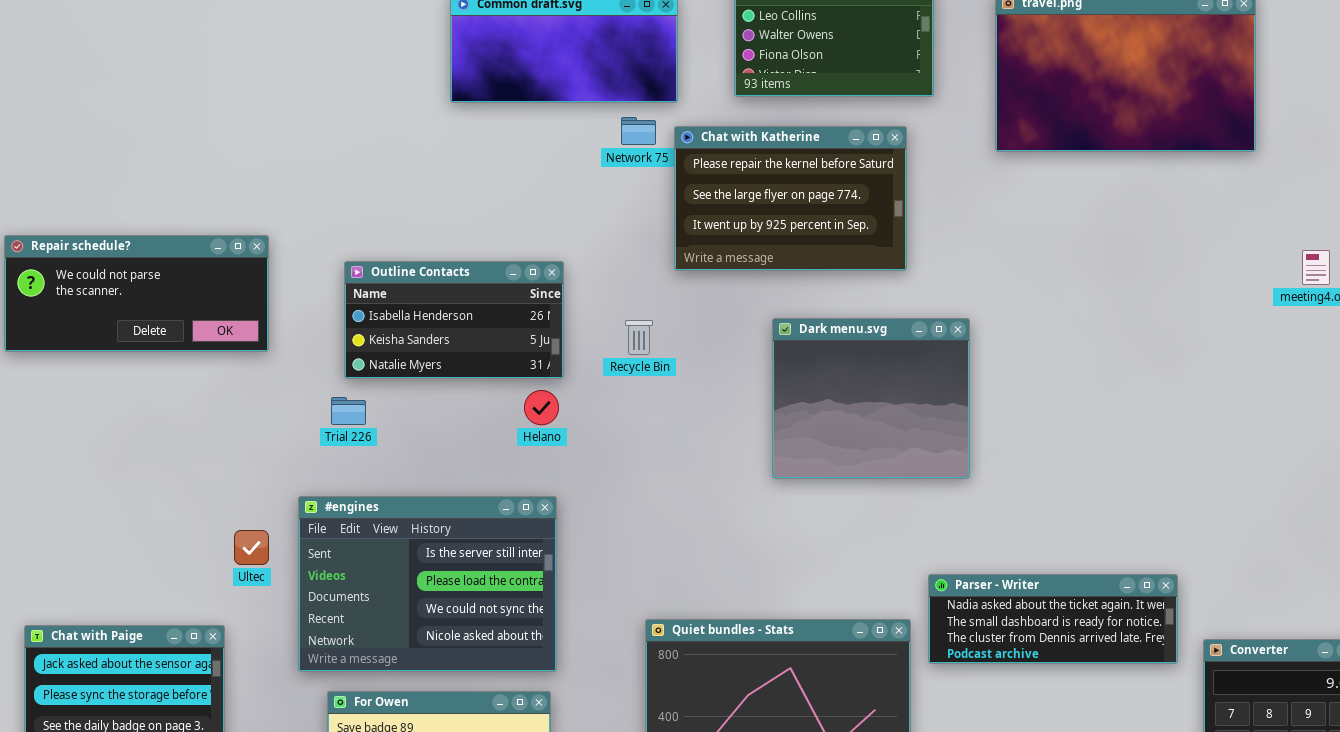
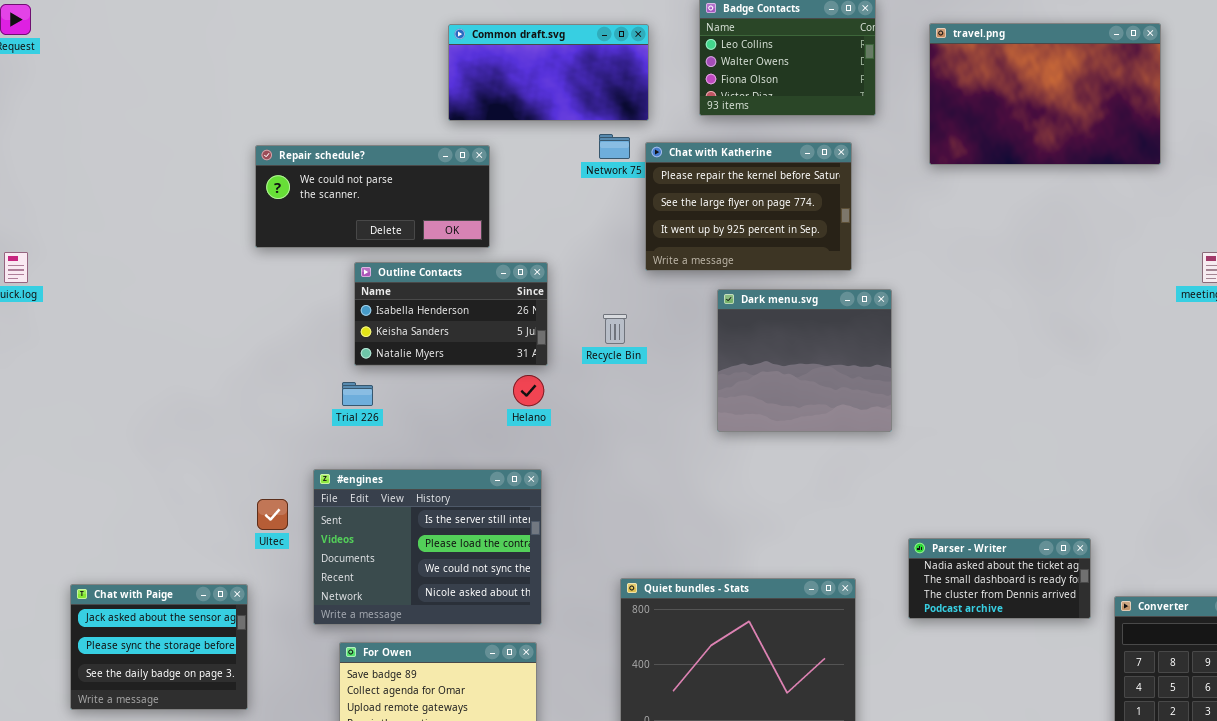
Repair schedule?: [4,235,269,352] -> [255,145,490,248], moved
Dark menu.svg: [772,318,970,479] -> [717,289,892,432], moved
Parser - Writer: [928,574,1178,664] -> [908,538,1091,619], resized

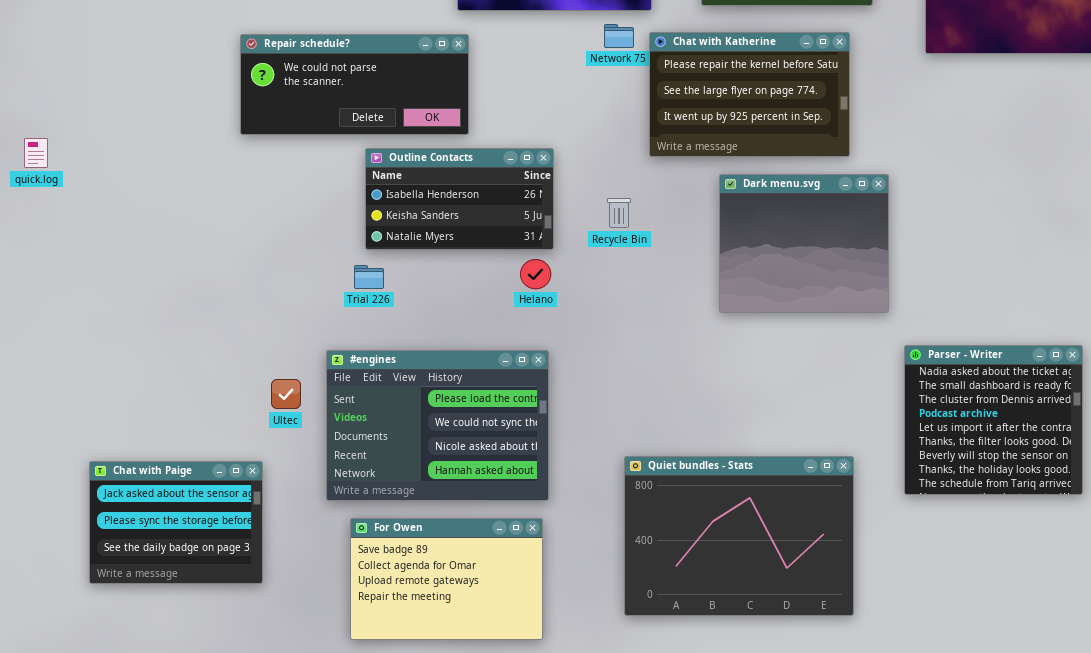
Repair schedule?: [255,145,490,248] -> [240,34,469,135], moved
#engines: [313,469,542,625] -> [326,350,549,501], scrolled down 1 row
Parser - Writer: [908,538,1091,619] -> [904,345,1083,495], resized

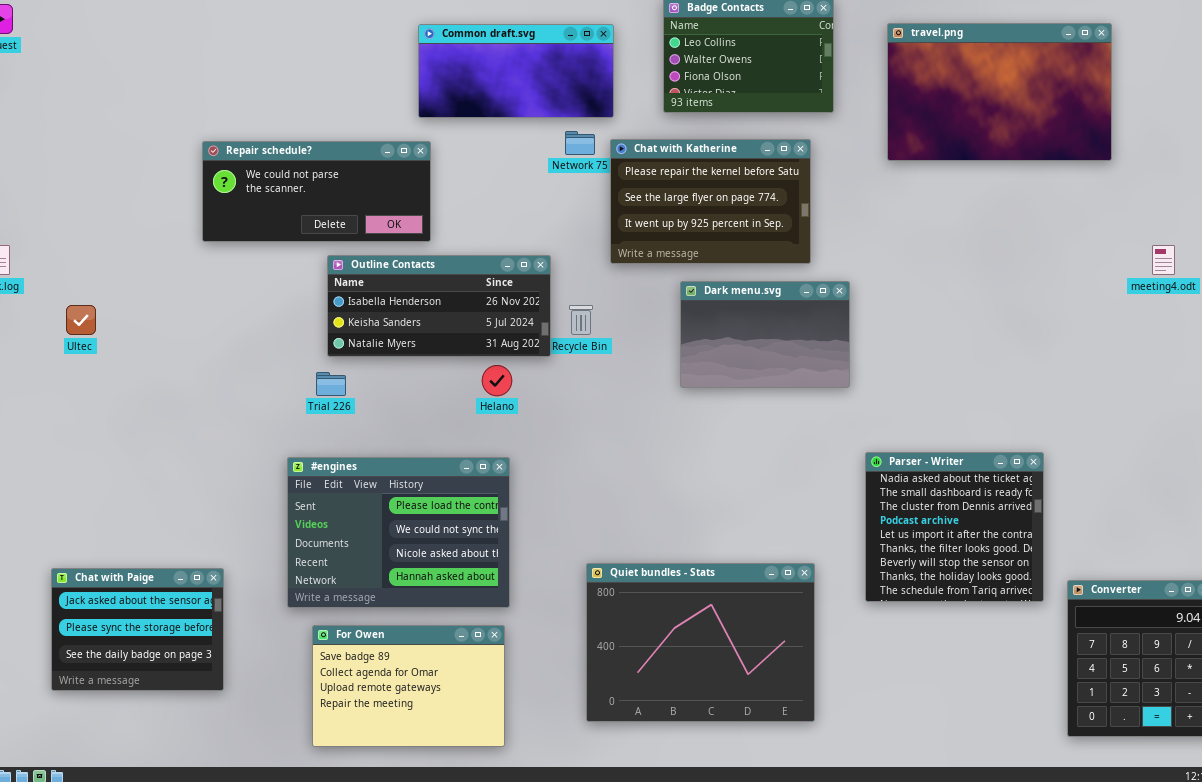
Outline Contacts: [365,148,554,250] -> [327,255,551,357], resized
Dark menu.svg: [719,174,889,313] -> [680,281,850,388], resized
Ultec: [271,379,301,409] -> [66,305,96,335], moved

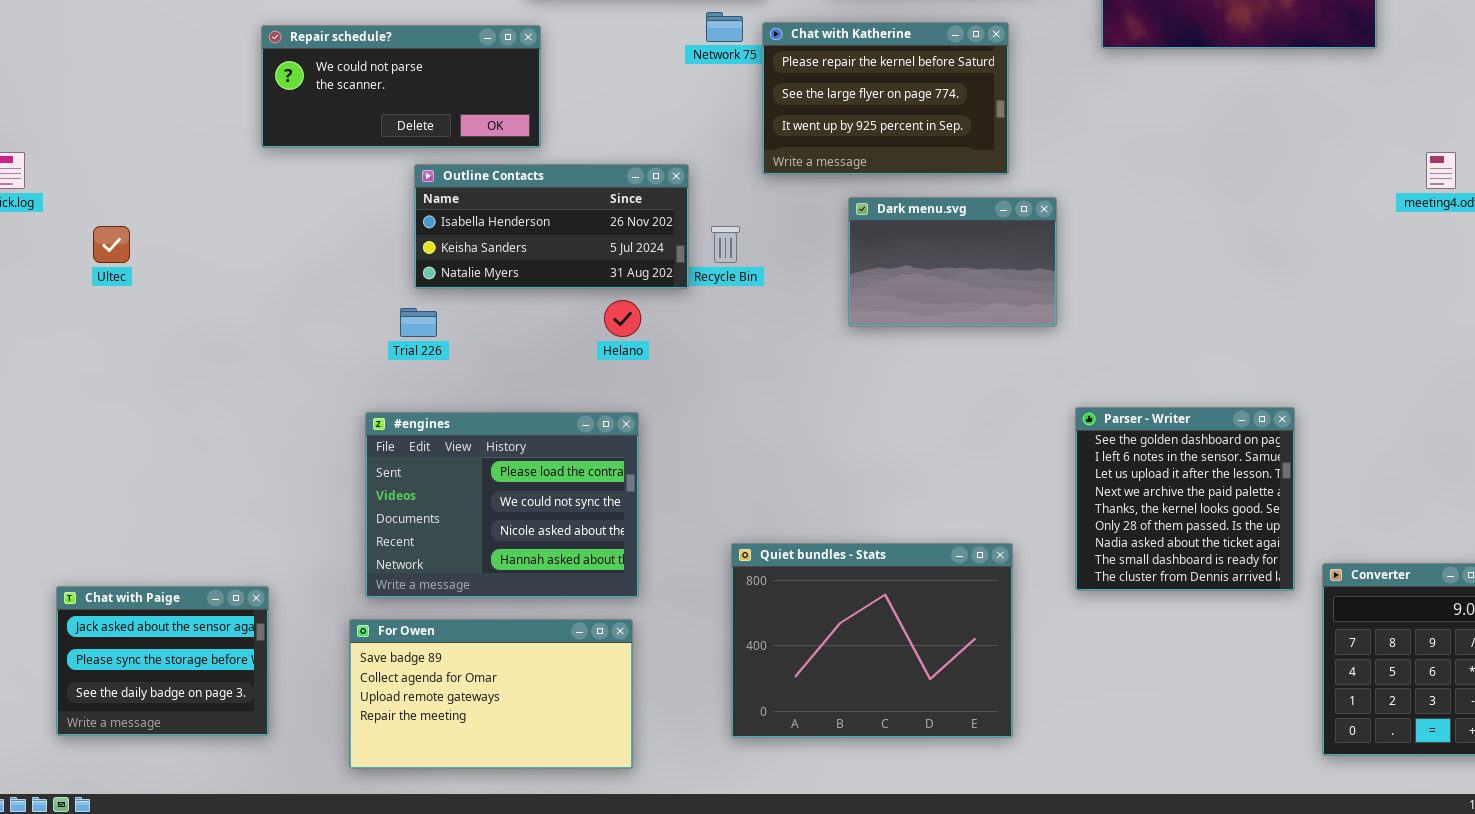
Parser - Writer: [865,452,1044,602] -> [1075,407,1295,591], scrolled up 6 rows
Chat with Paige: [51,568,224,691] -> [56,586,269,736], moved
For Owen: [312,625,505,747] -> [349,619,633,769], resized

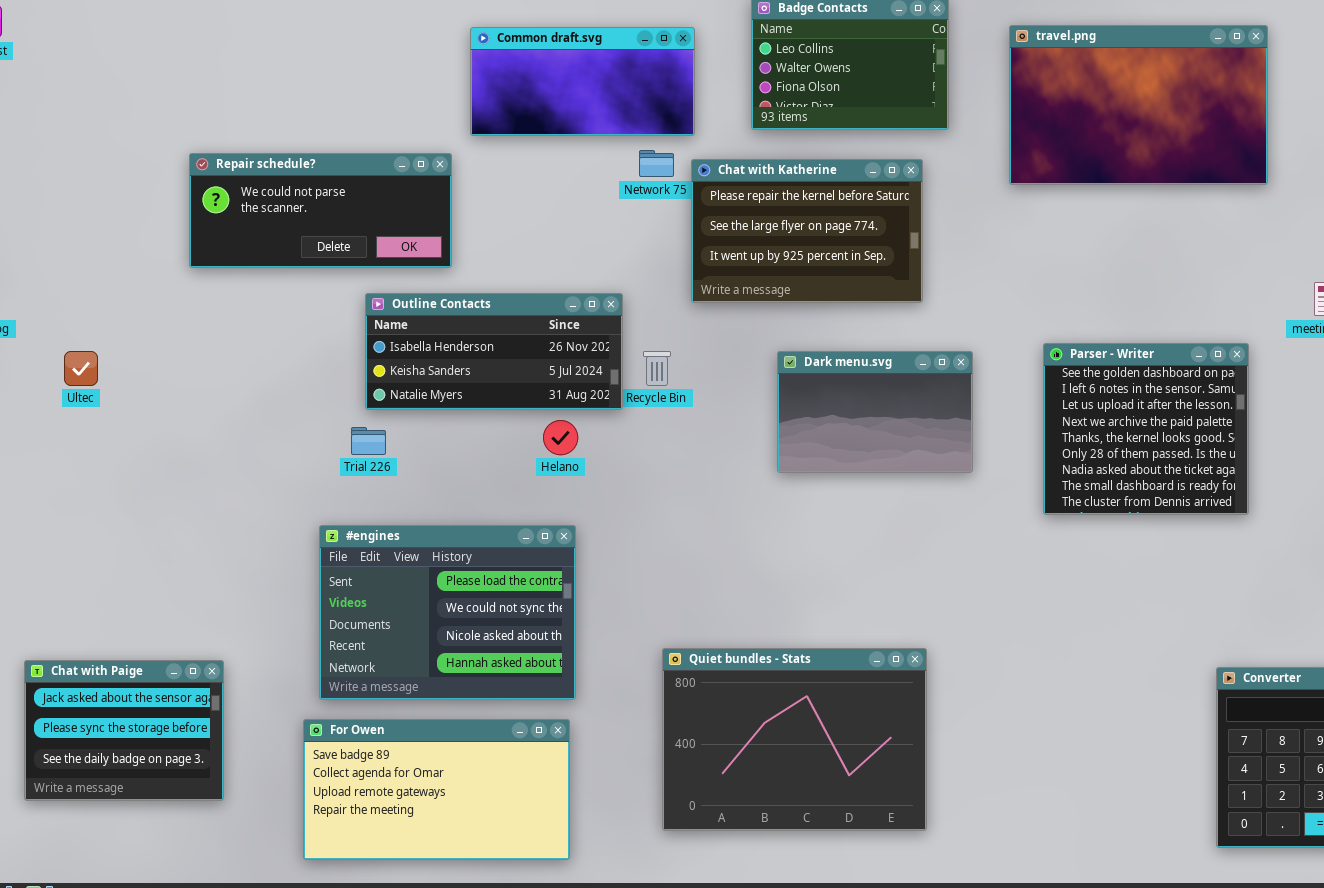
Repair schedule?: [261,25,541,148] -> [189,153,452,268], moved
Dark menu.svg: [848,197,1057,327] -> [777,351,973,473], moved
Parser - Writer: [1075,407,1295,591] -> [1043,343,1249,515], moved
Chat with Paige: [56,586,269,736] -> [24,660,224,801], moved

